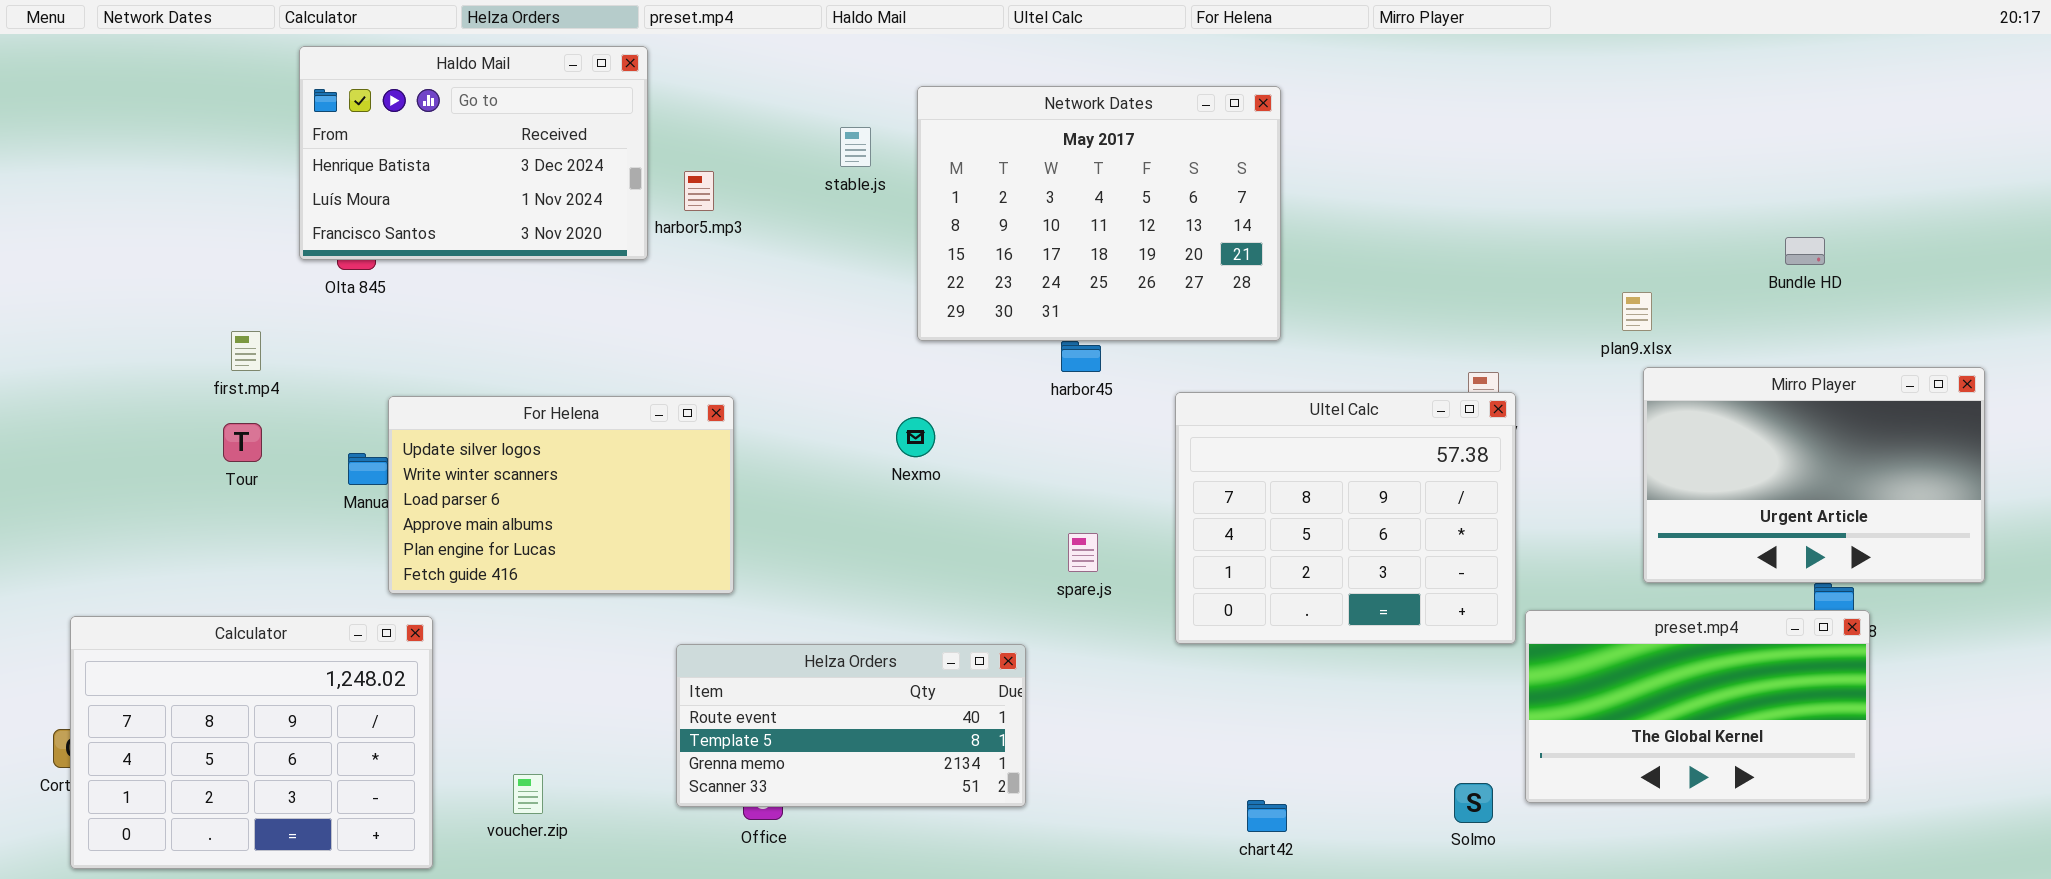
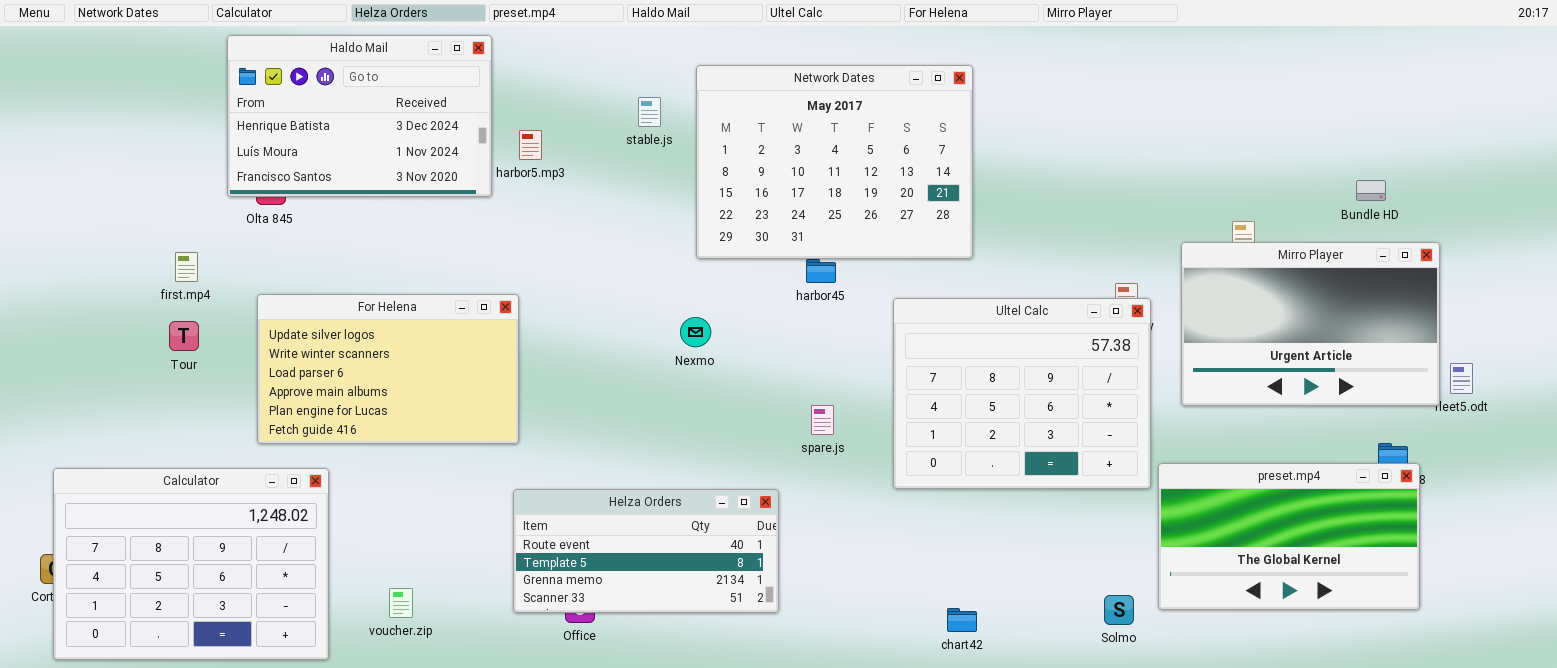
Mirro Player: [1643,367,1985,583] -> [1181,242,1440,406], moved
For Helena: [388,396,734,594] -> [257,294,519,444], moved

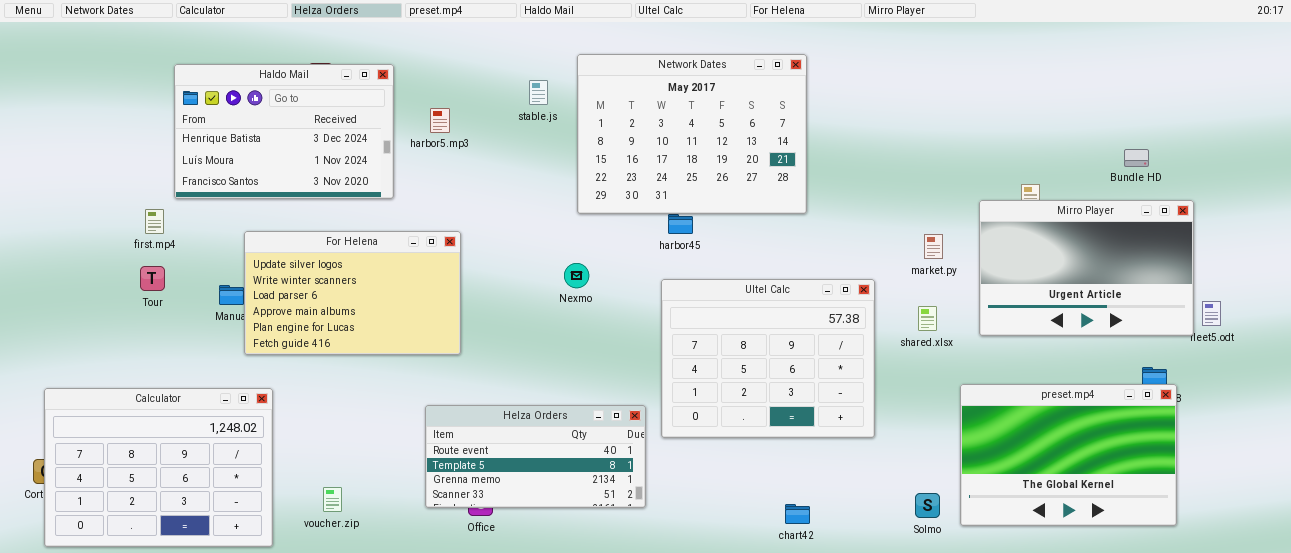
Haldo Mail: [227,35,492,197] -> [174,64,394,199], moved
For Helena: [257,294,519,444] -> [244,231,461,355], moved
Ultel Calc: [893,298,1151,489] -> [661,279,875,438], moved
preset.mp4: [1158,463,1420,610] -> [960,384,1177,526], resized

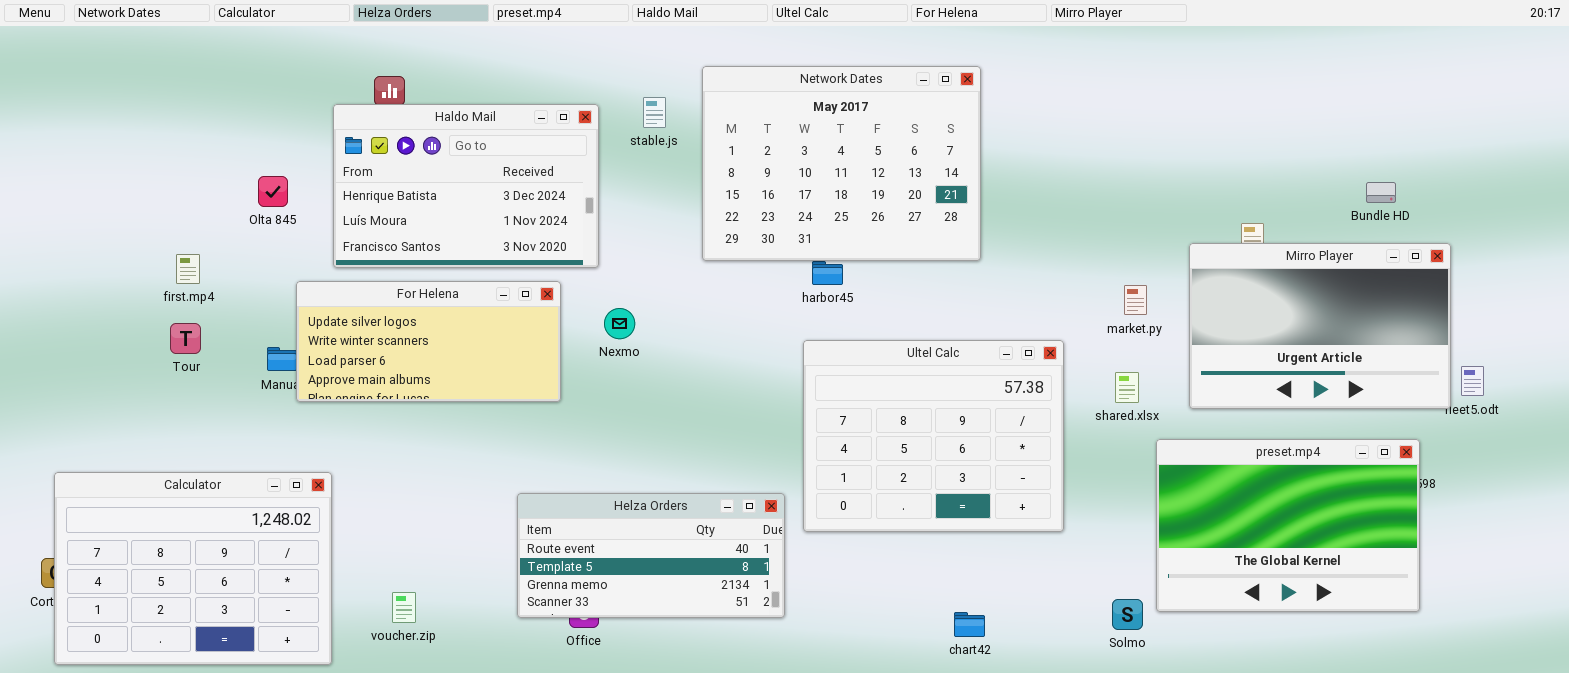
Haldo Mail: [174,64,394,199] -> [333,104,599,268], moved
For Helena: [244,231,461,355] -> [296,281,561,402], resized
Nexmo: [564,263,589,288] -> [604,308,635,339], moved
preset.mp4: [960,384,1177,526] -> [1156,439,1420,612], moved

